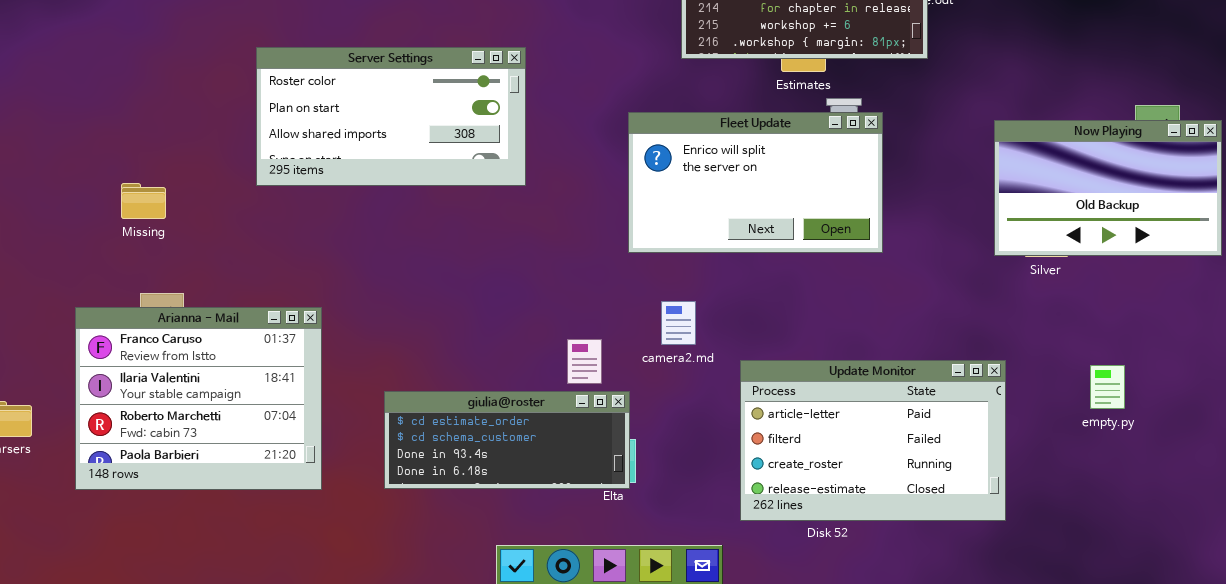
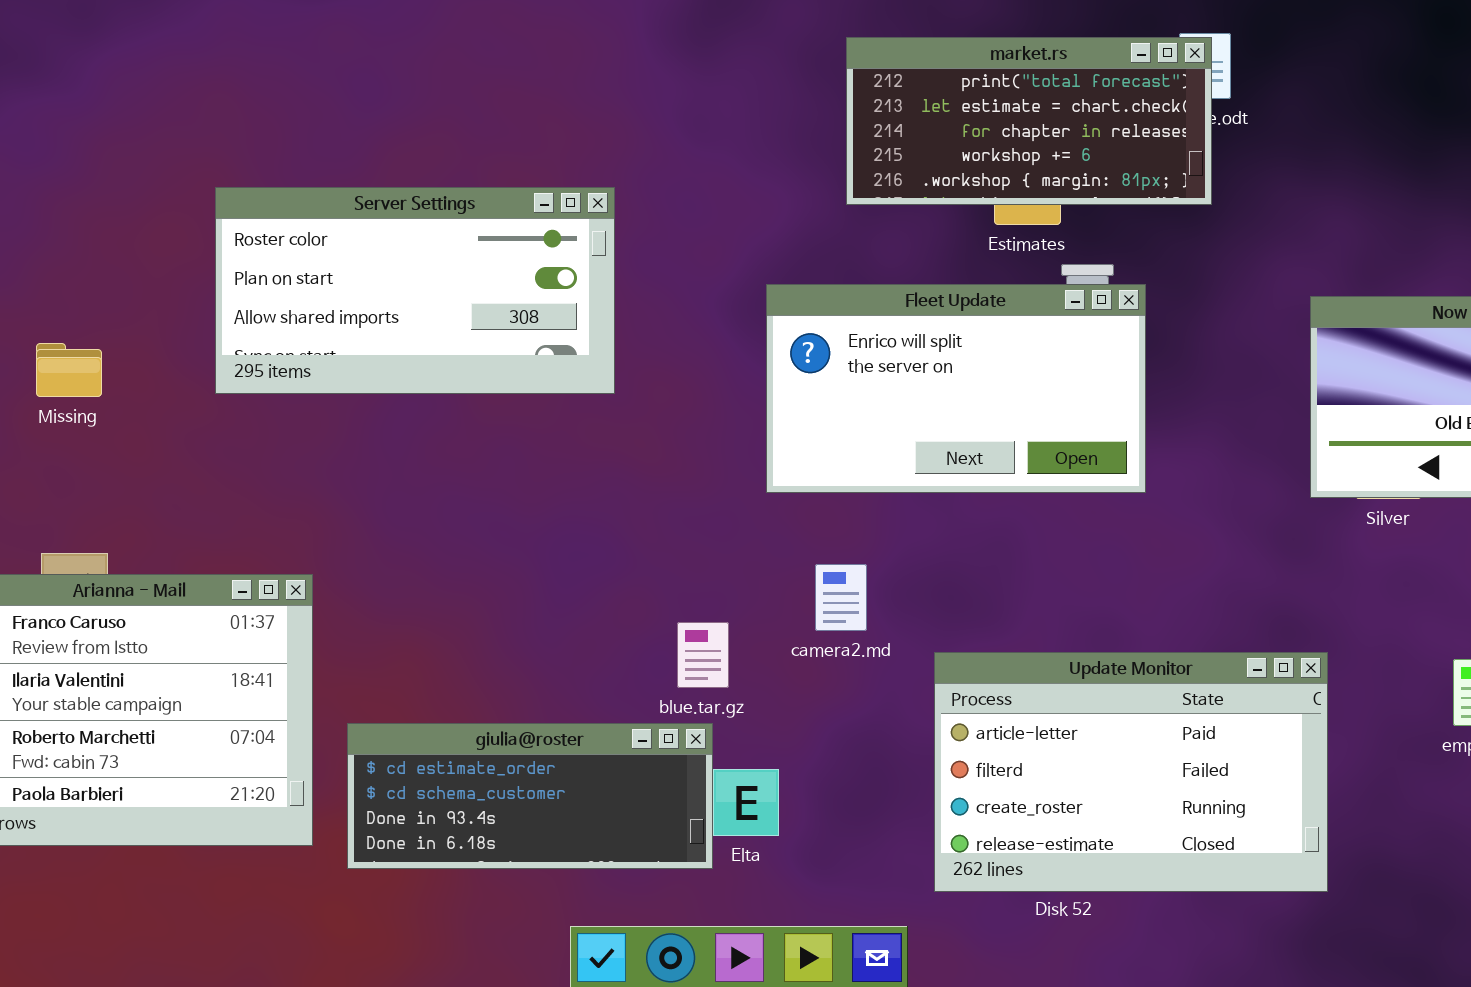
Missing: [121,183,166,219] -> [36,343,102,397], moved
giulia@roster: [384,391,630,489] -> [347,723,713,869], moved

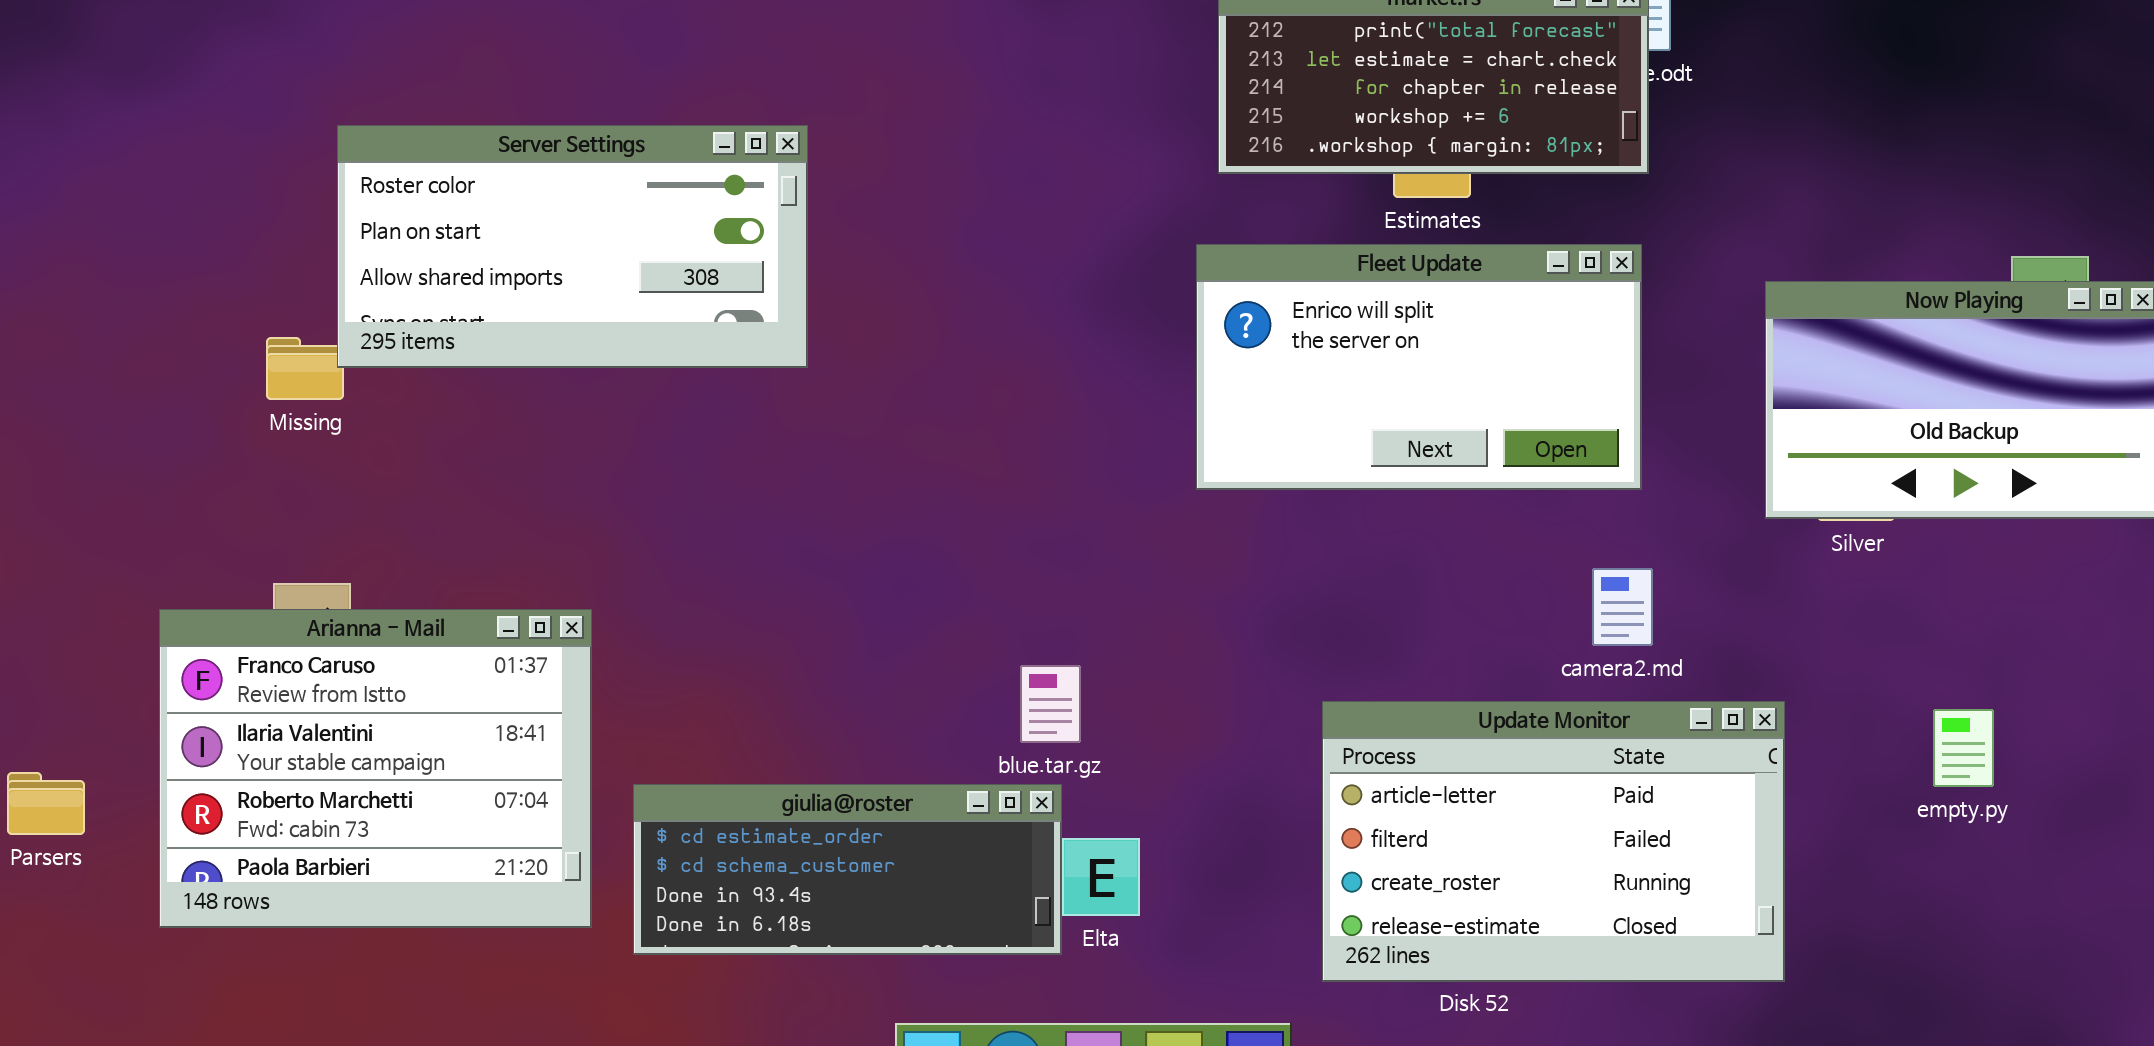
Server Settings: [215,187,615,394] -> [337,125,808,368], moved
Fleet Update: [766,284,1146,493] -> [1196,244,1642,490], moved
camera2.md: [815,564,867,631] -> [1592,568,1653,646], moved

